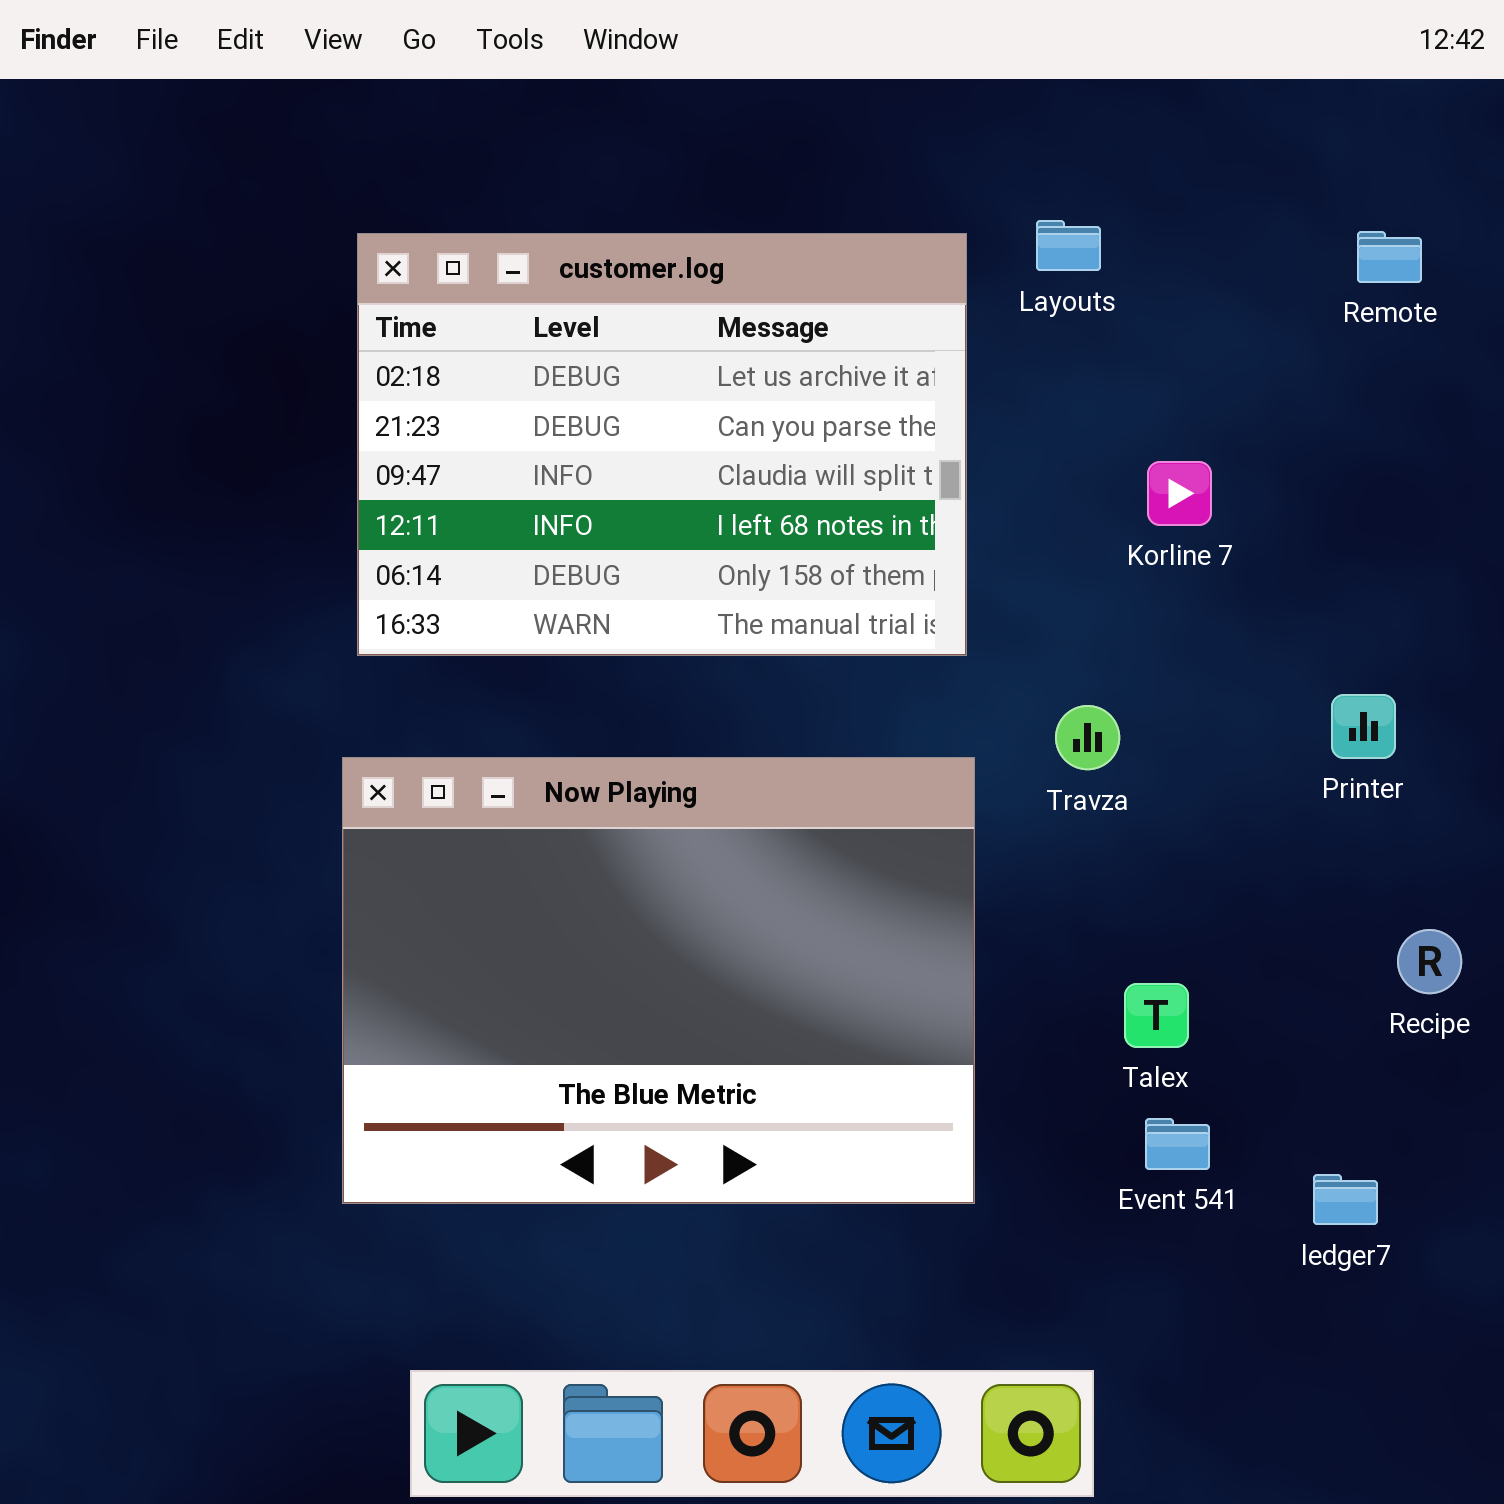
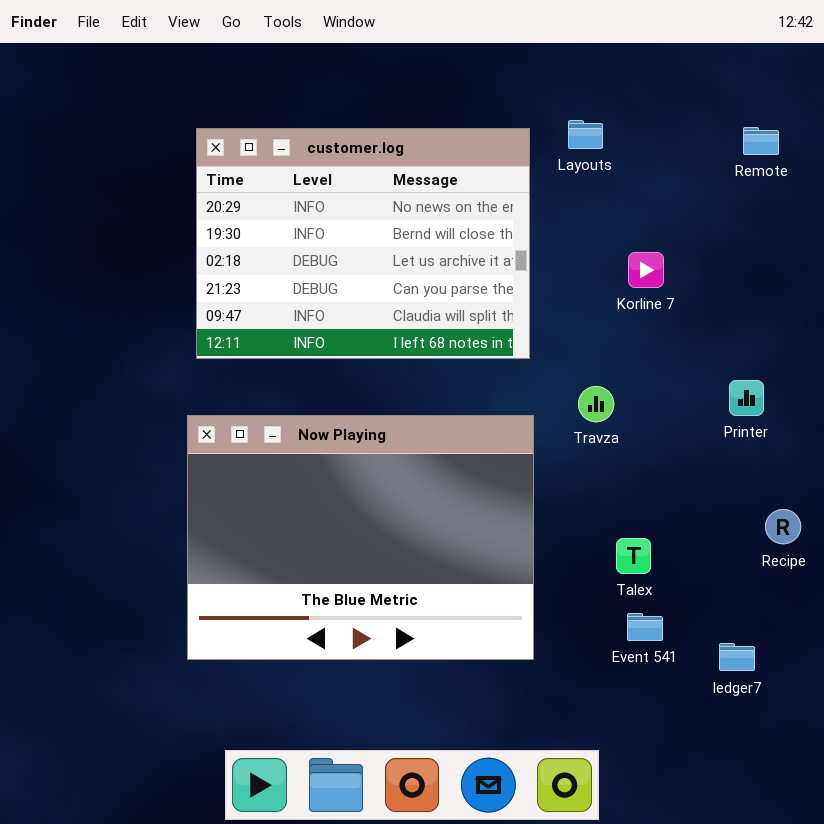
customer.log: [357,233,967,656] -> [196,128,530,359], scrolled up 2 rows

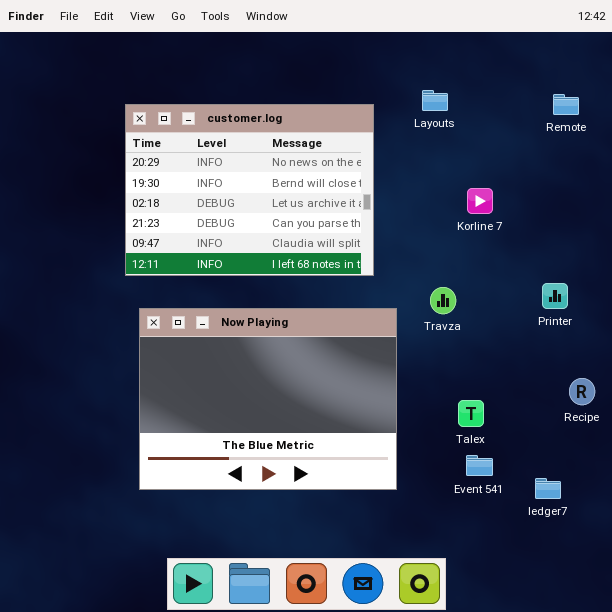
customer.log: [196,128,530,359] -> [125,104,374,276], moved

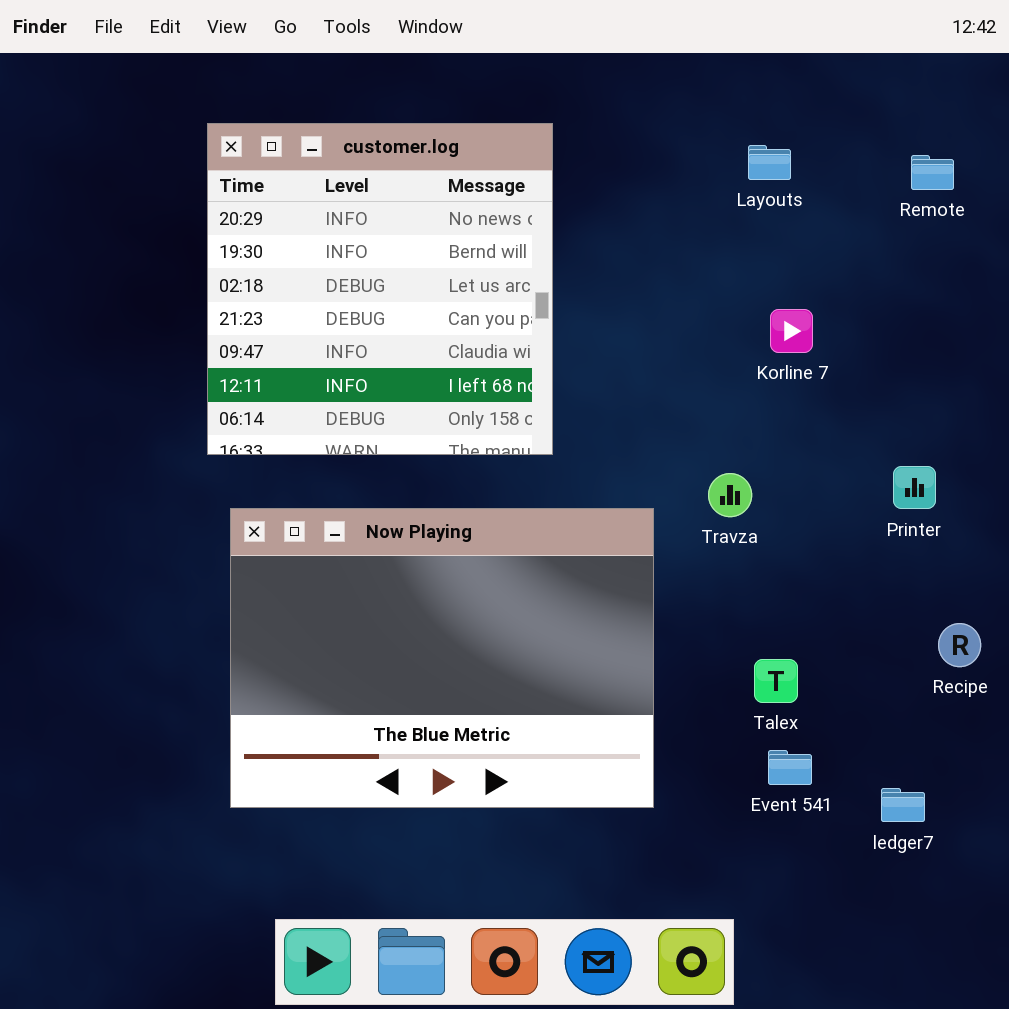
Layouts: [422,90,448,111] -> [748,145,791,180], moved
customer.log: [125,104,374,276] -> [207,123,553,455], resized

